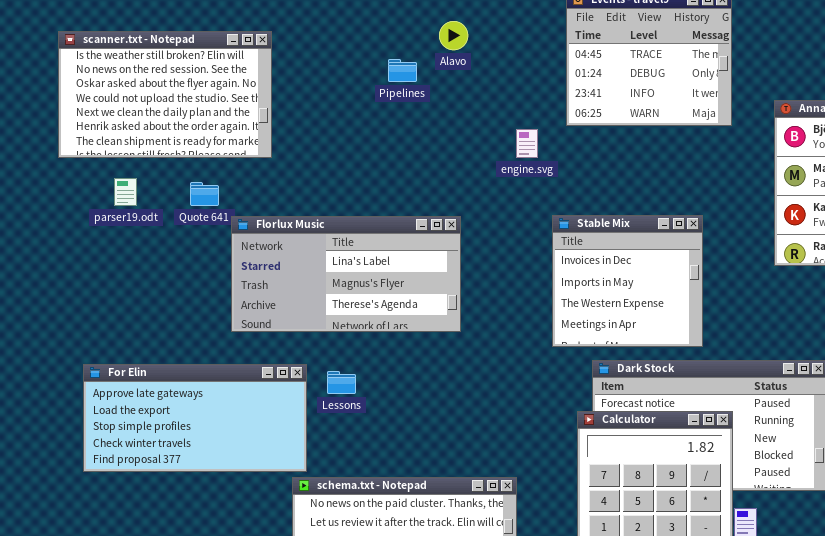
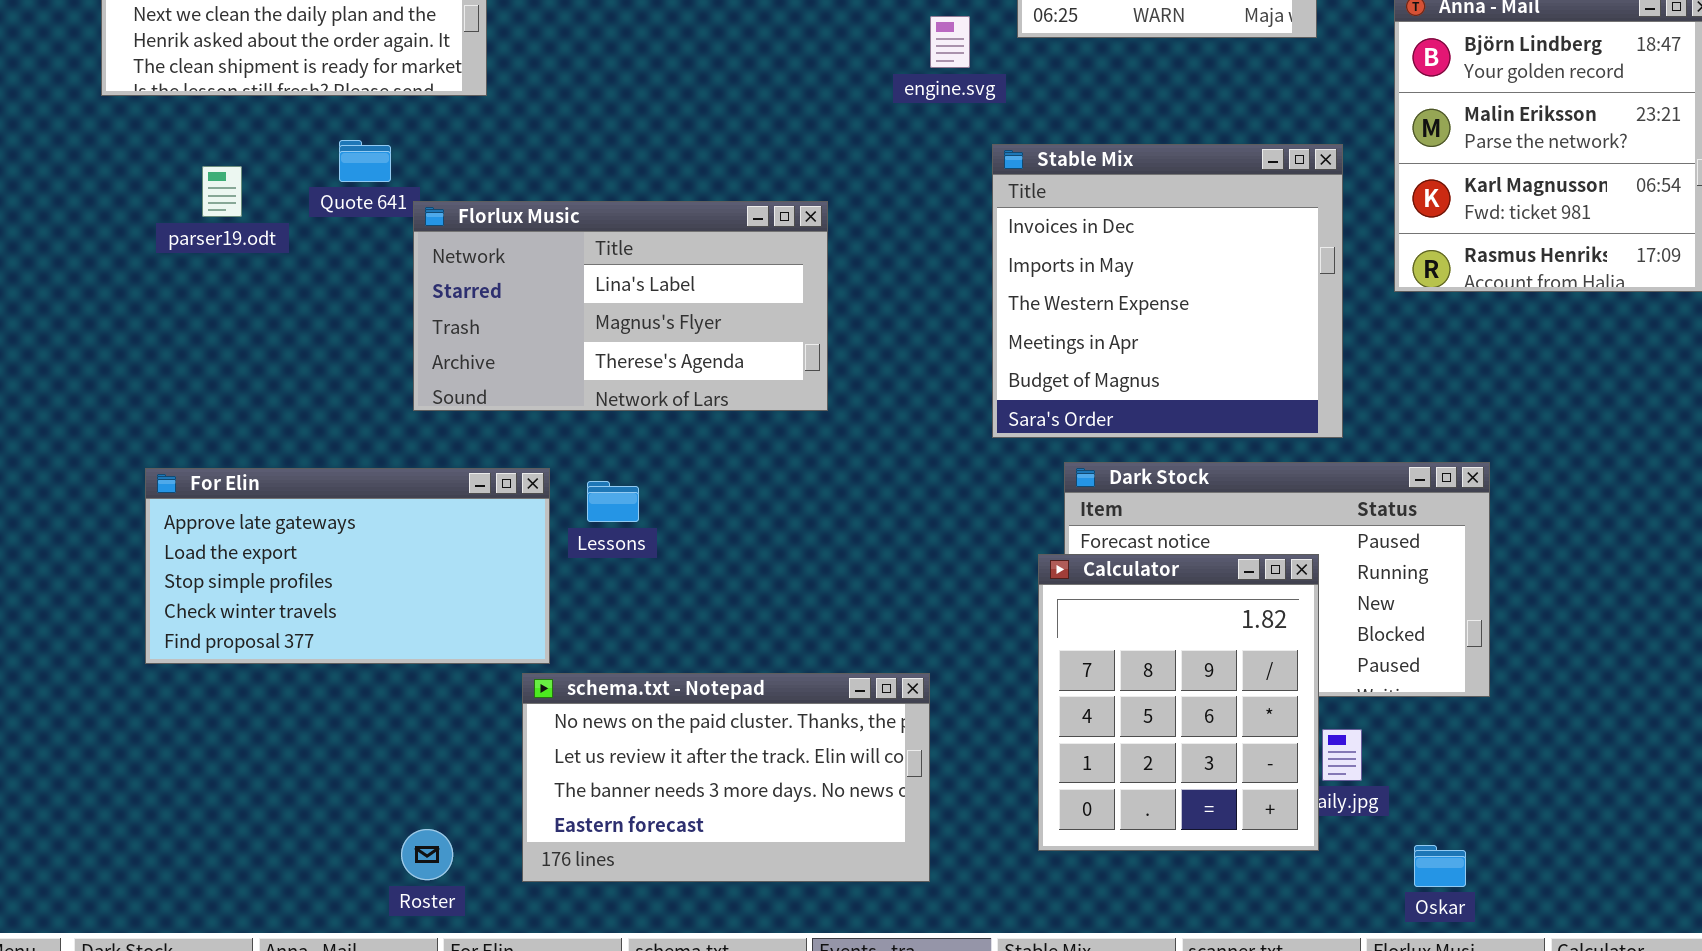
engine.svg: [516,129,538,158] -> [930,16,970,68], moved
parser19.odt: [114,178,137,206] -> [202,166,242,217], moved
Stable Mix: [552,215,703,347] -> [992,144,1343,438], resized

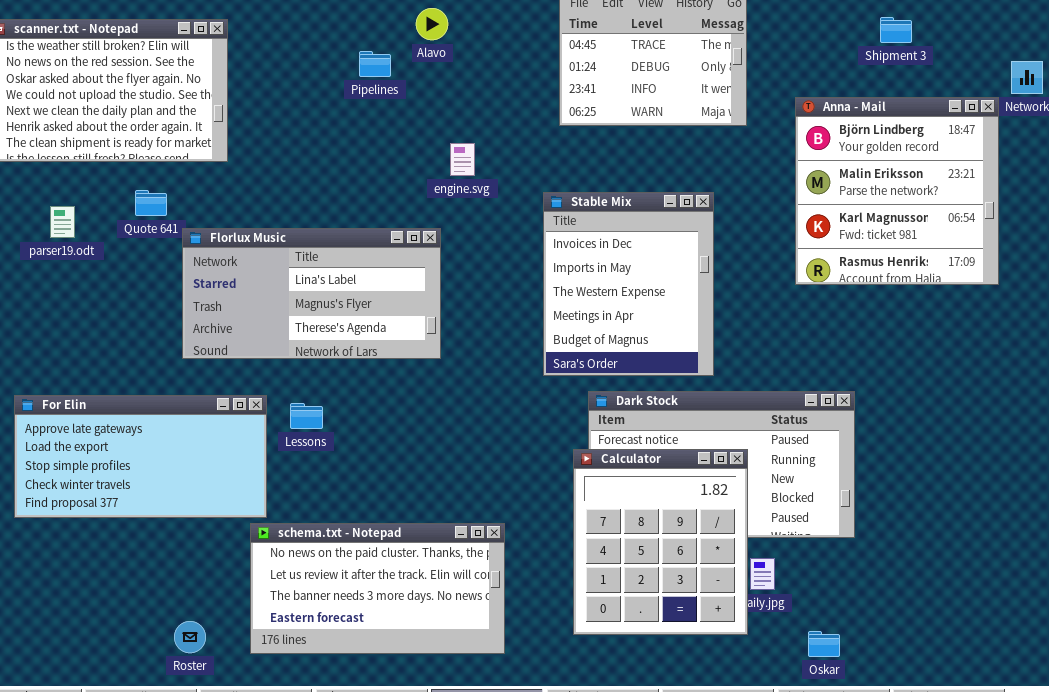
engine.svg: [930,16,970,68] -> [450,143,475,176], moved
Stable Mix: [992,144,1343,438] -> [543,192,714,376], resized

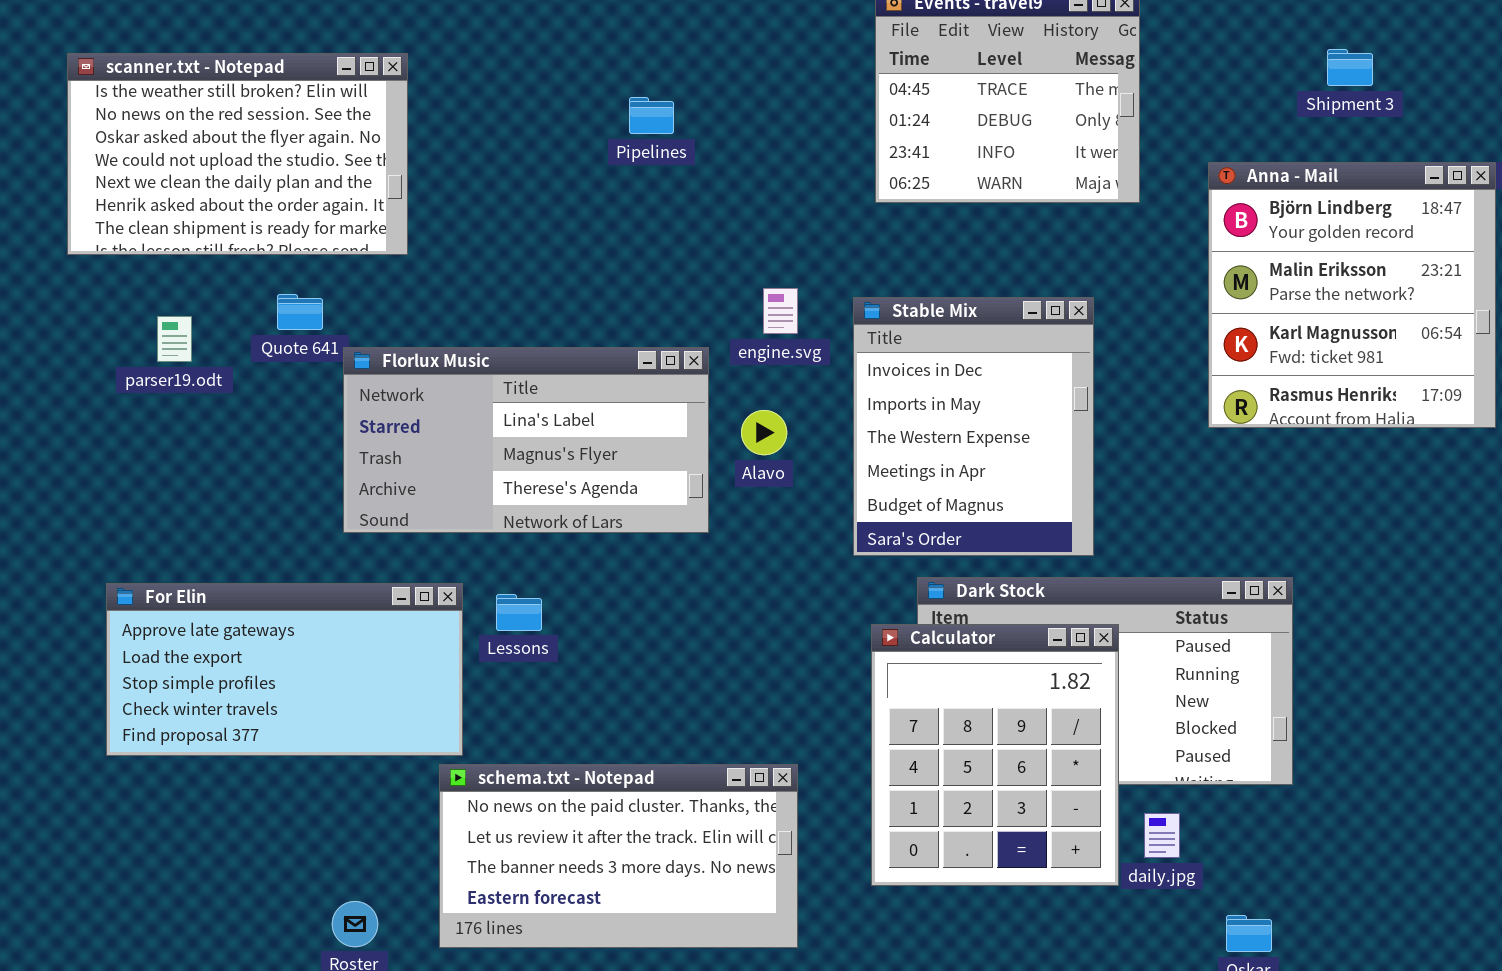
Alavo: [416,8,448,40] -> [741,410,787,455], moved
Pipelines: [359,51,391,77] -> [629,97,674,134], moved
engine.svg: [450,143,475,176] -> [763,288,798,334], moved
Calculator: [573,449,748,635] -> [871,624,1119,886], moved

